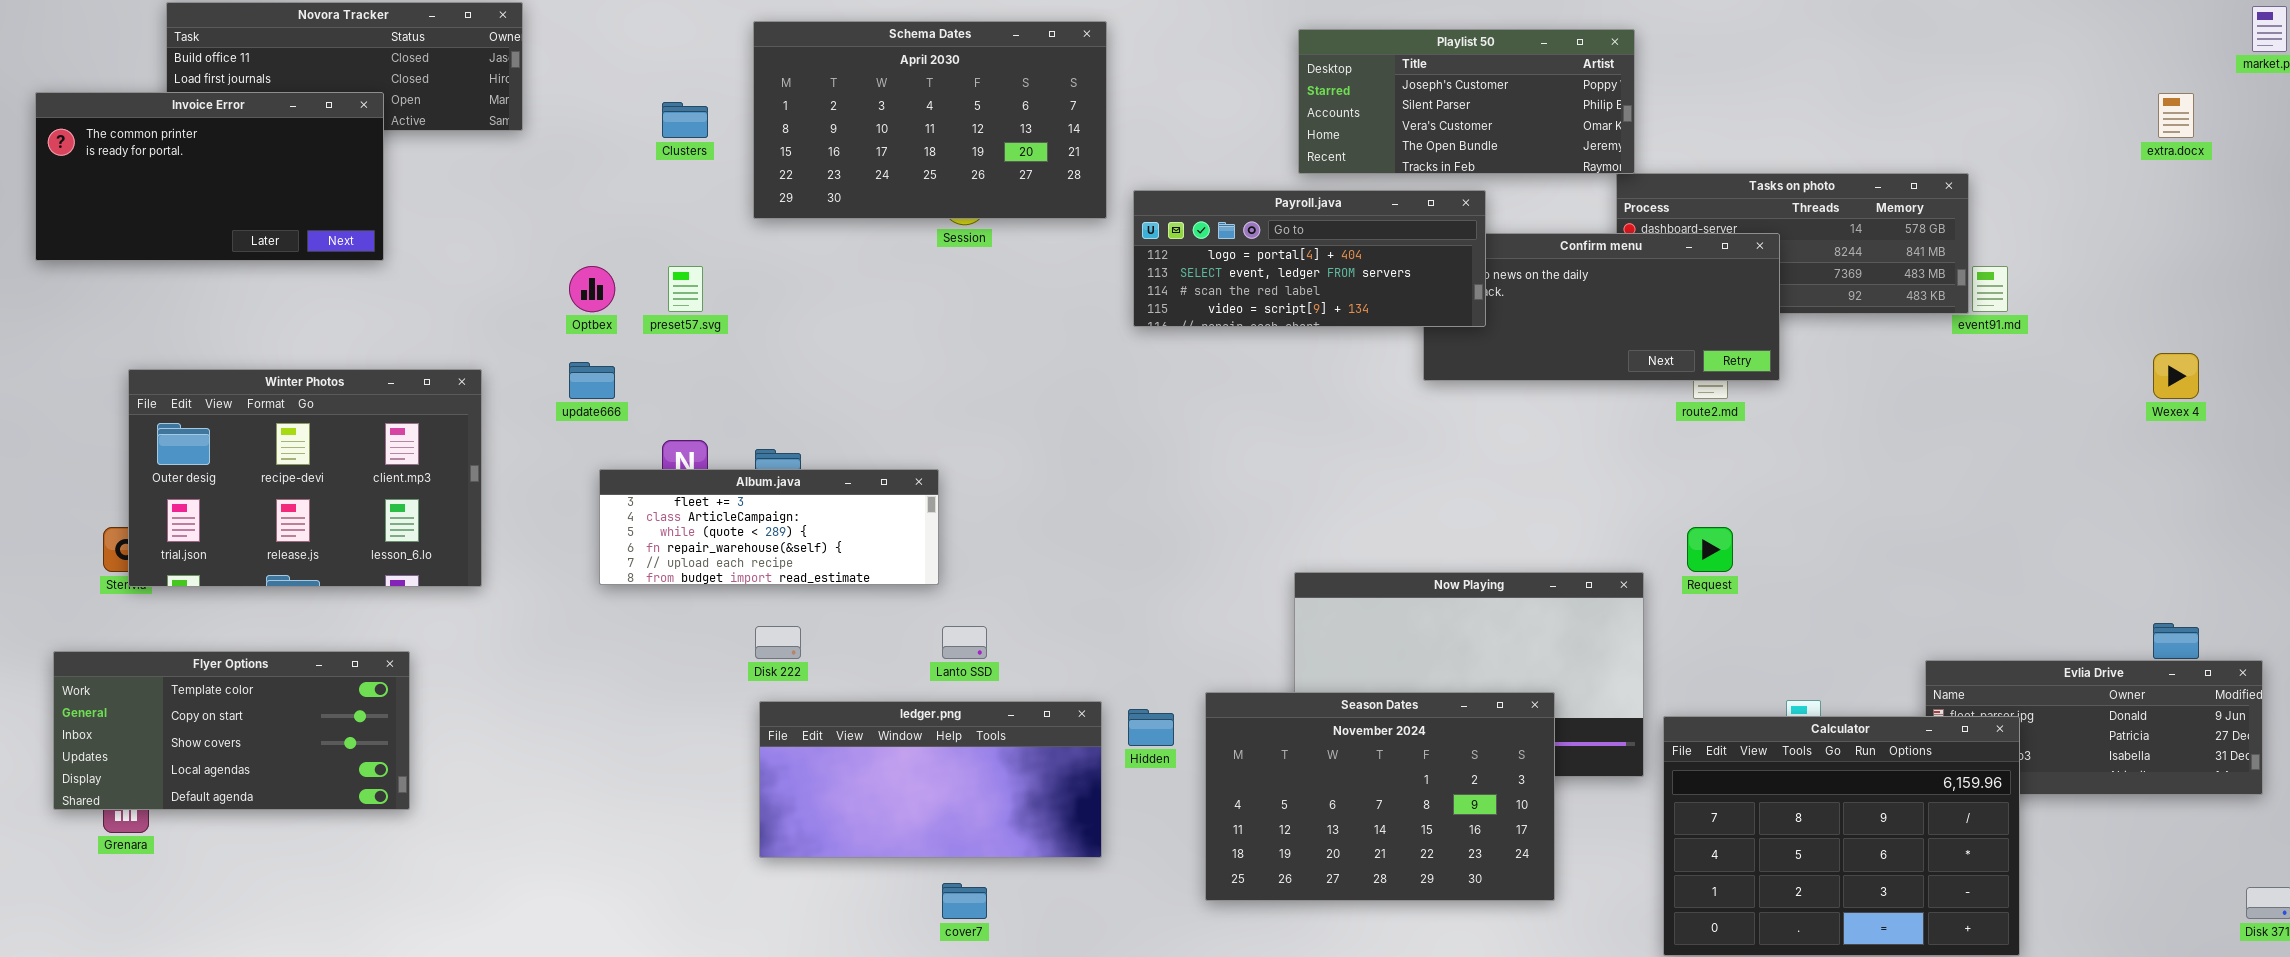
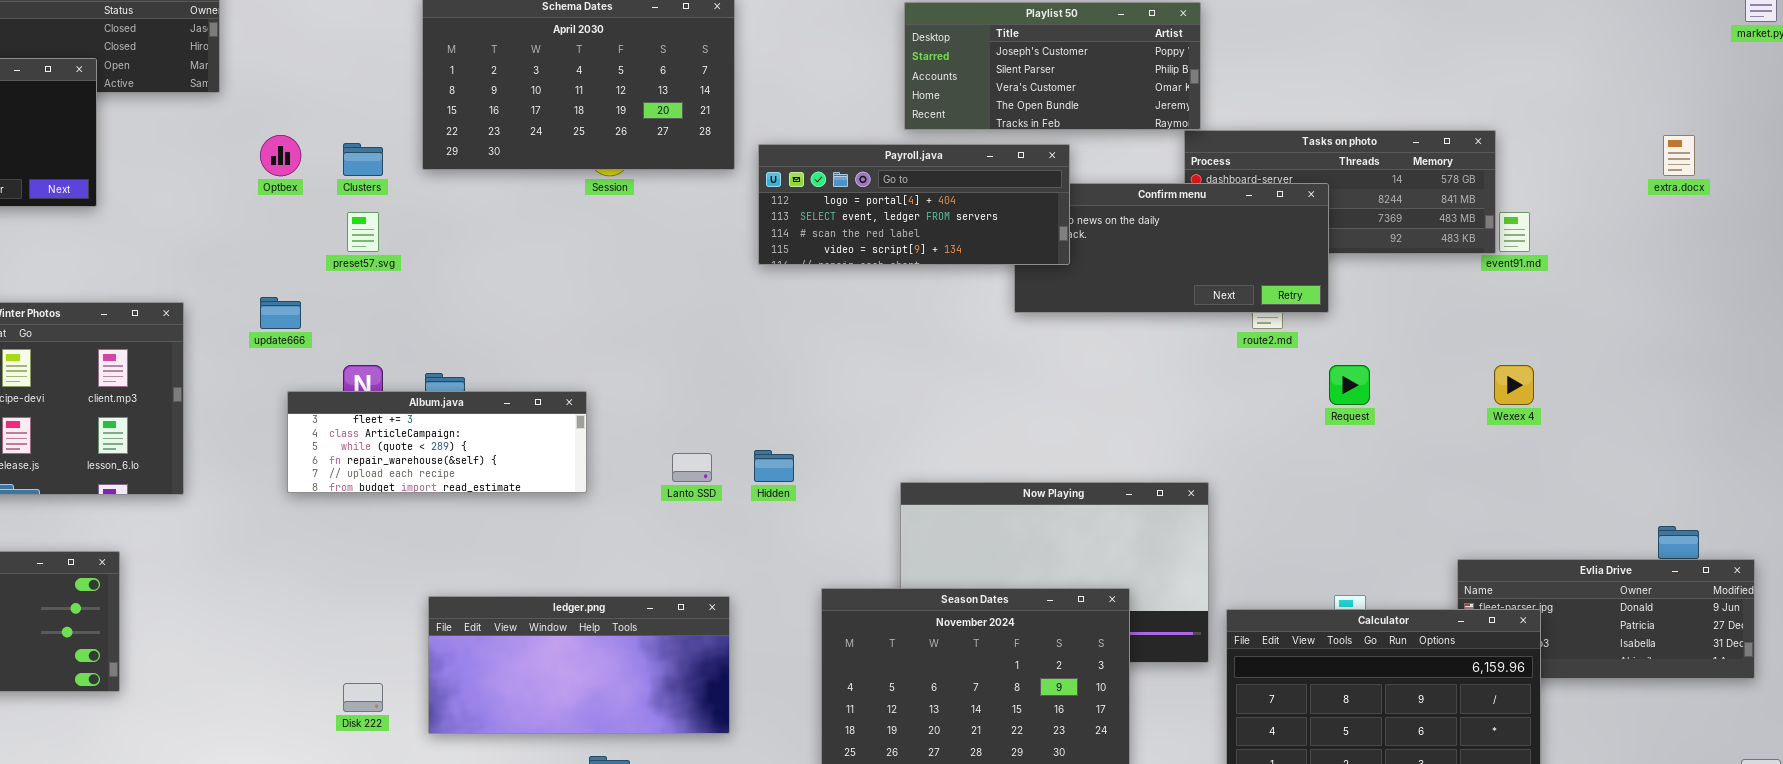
extra.docx: [2158,93,2194,138] -> [1663,135,1695,176], moved
Clusters: [662,102,708,138] -> [343,143,383,176], moved
Optbex: [569,266,615,312] -> [260,135,301,176], moved
Wexex 4: [2153,353,2199,399] -> [1494,365,1534,405], moved
Request: [1687,527,1733,572] -> [1329,365,1370,405], moved
Disk 222: [755,626,801,659] -> [343,683,383,712], moved
Lanto SSD: [942,626,987,659] -> [672,453,712,482], moved
Hidden: [1128,709,1174,746] -> [754,450,794,482], moved

